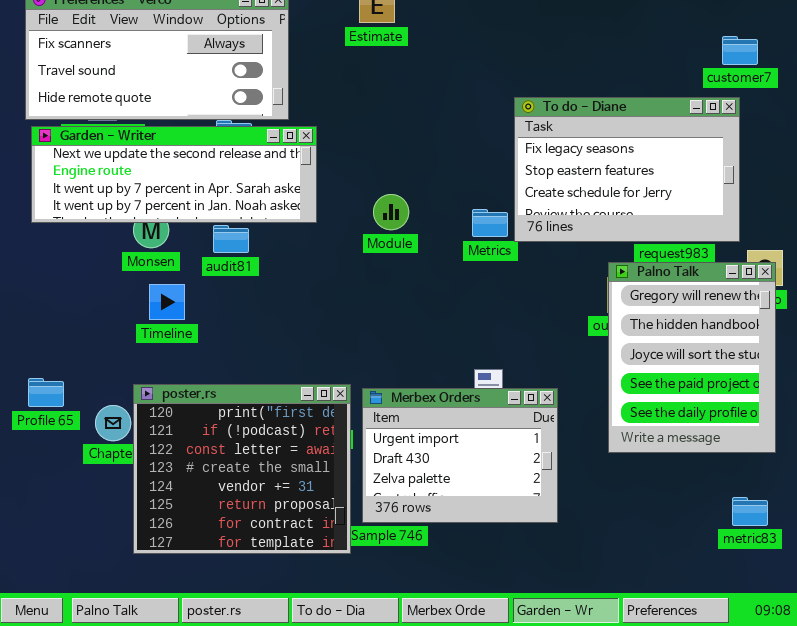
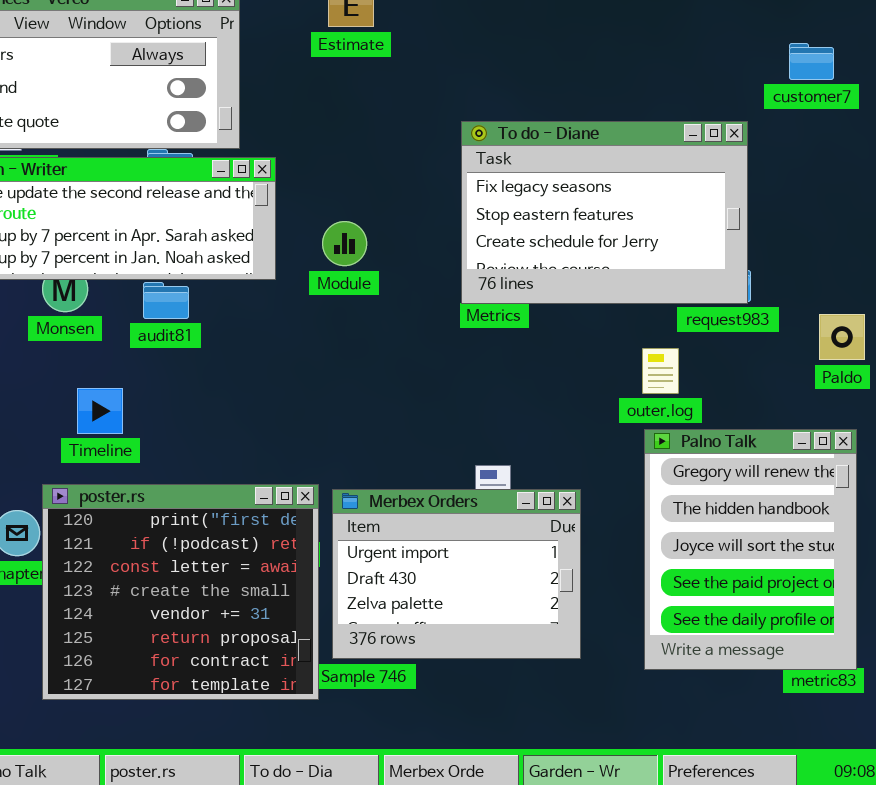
To do - Diane: [514,97,740,242] -> [461,121,748,304], moved
Module: [373,194,409,230] -> [322,221,367,266], moved
Palno Talk: [608,262,776,453] -> [644,429,857,670], moved
Timeline: [149,284,185,320] -> [77,388,123,434], moved

